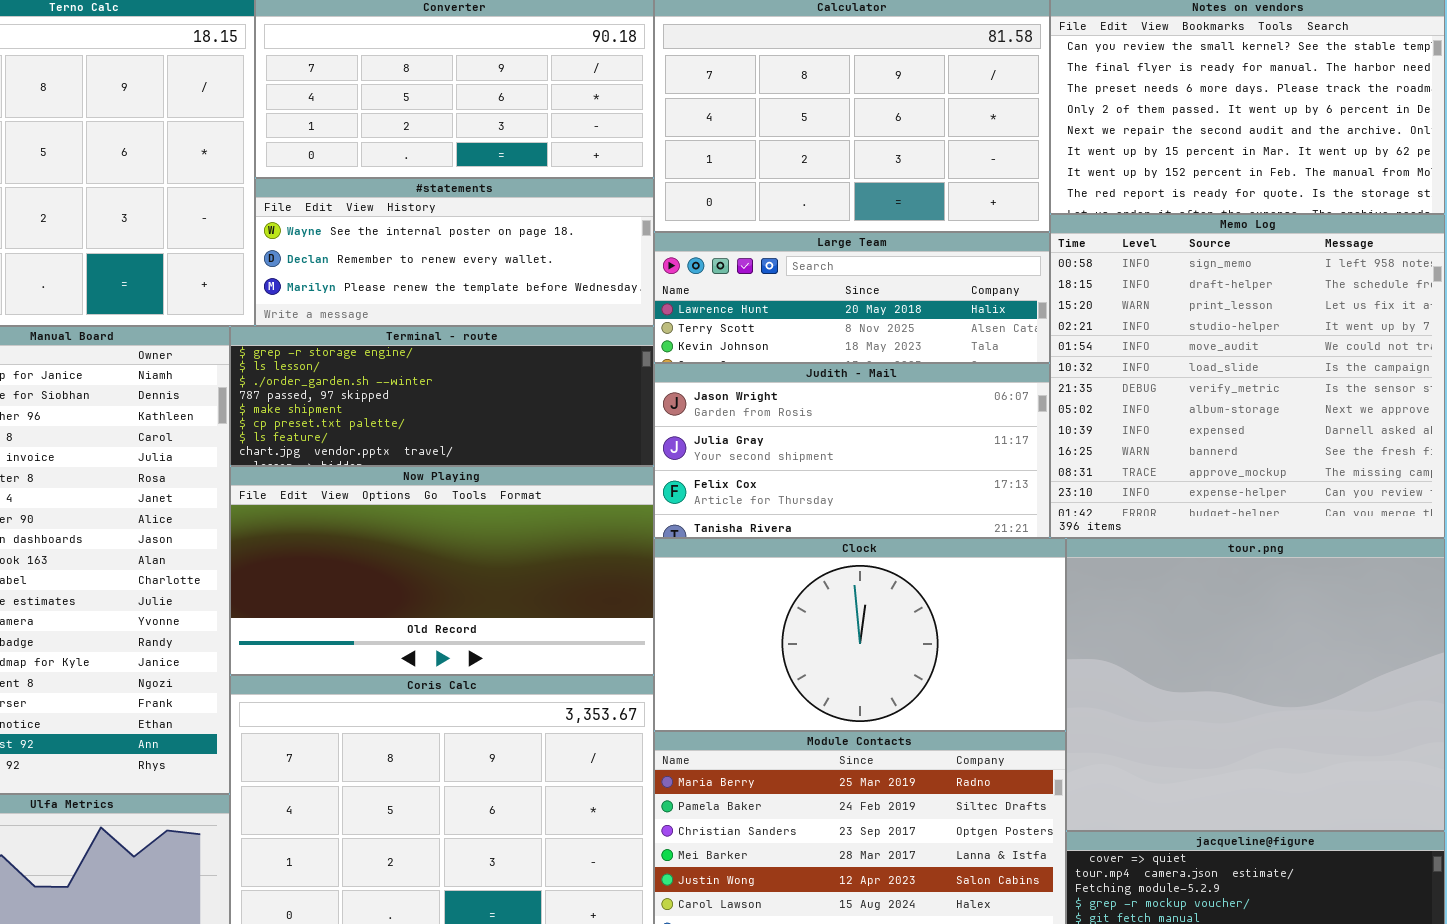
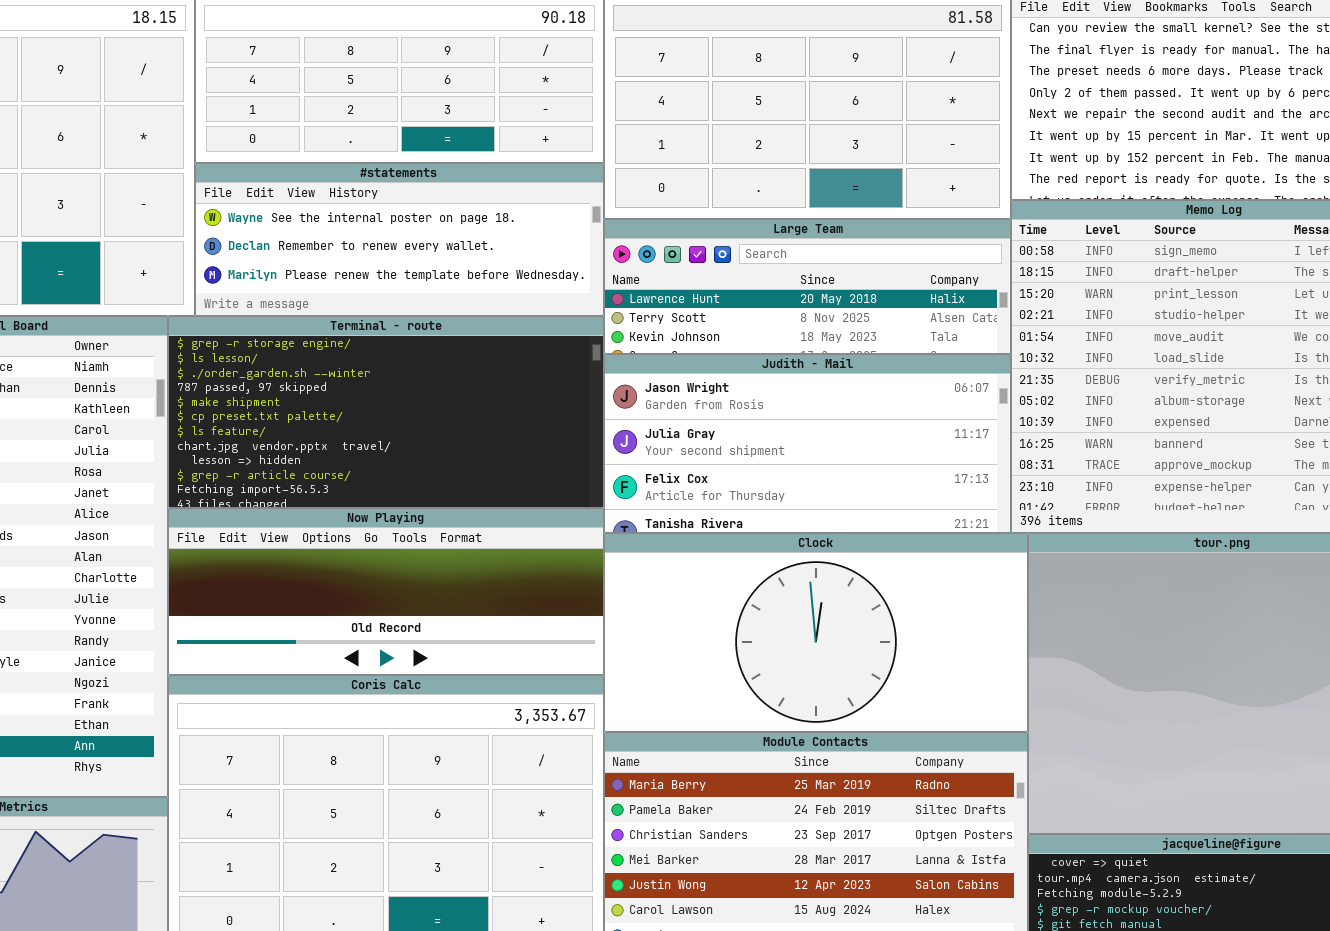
Terminal - route: [230,326,654,466] -> [168,316,604,508], resized
Now Playing: [230,466,654,675] -> [168,508,604,675], resized

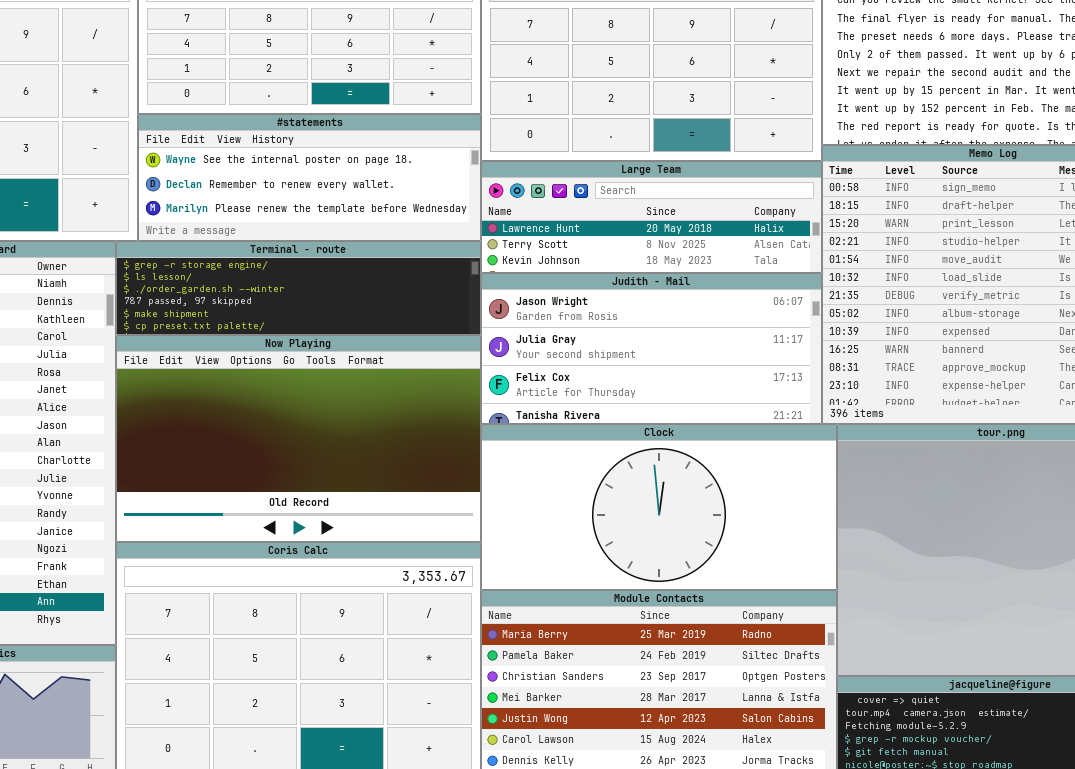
Terminal - route: [168,316,604,508] -> [116,241,481,335], resized
Now Playing: [168,508,604,675] -> [116,335,481,542], resized

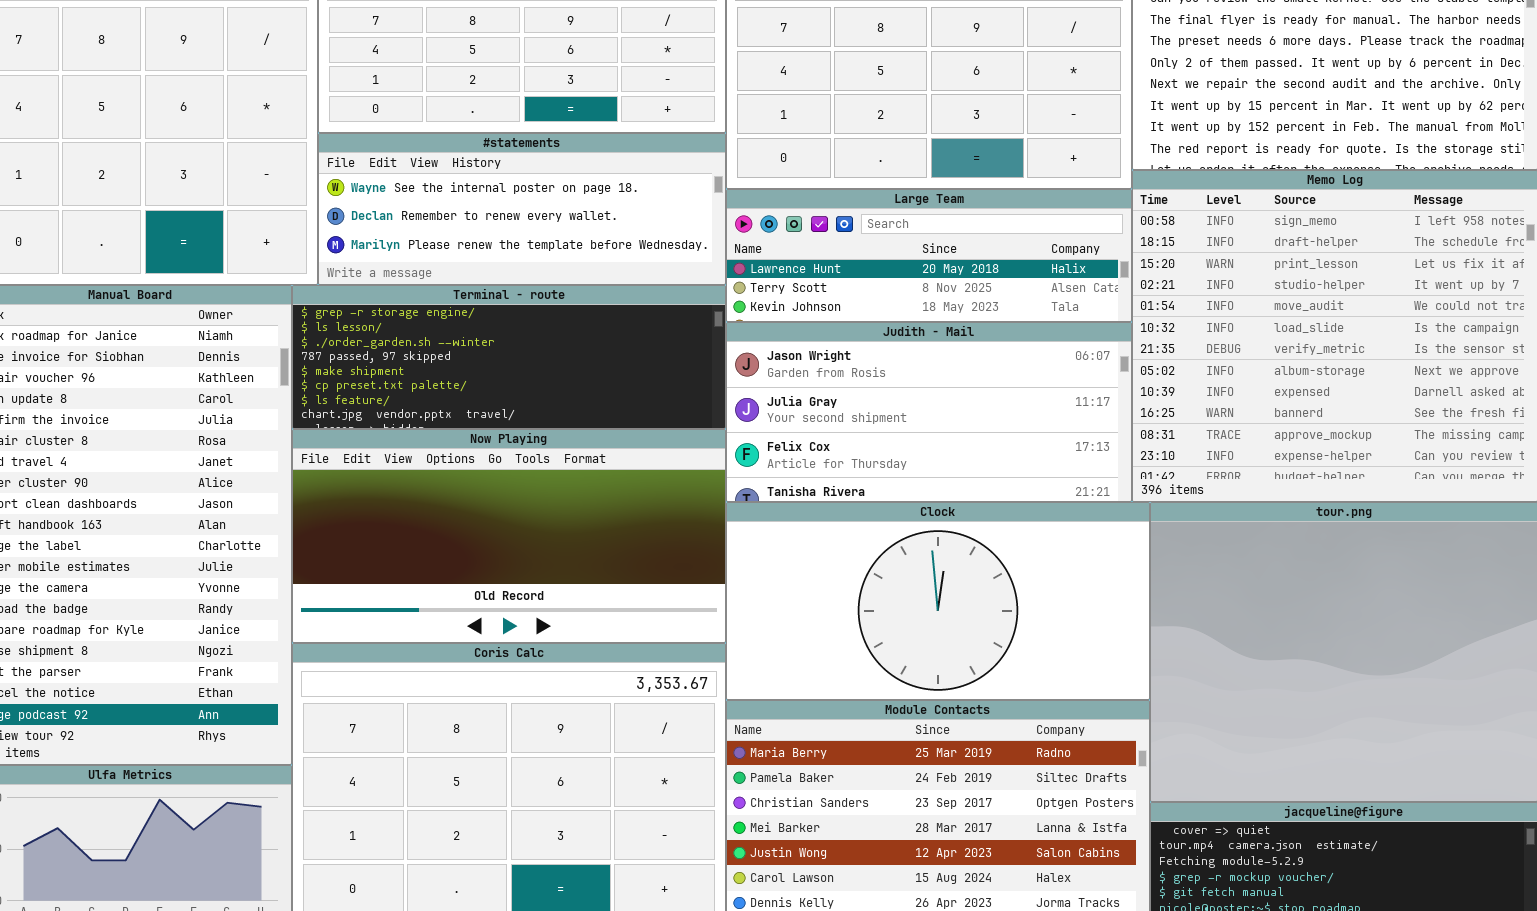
Terminal - route: [116,241,481,335] -> [292,285,726,429], resized
Now Playing: [116,335,481,542] -> [292,429,726,643], resized

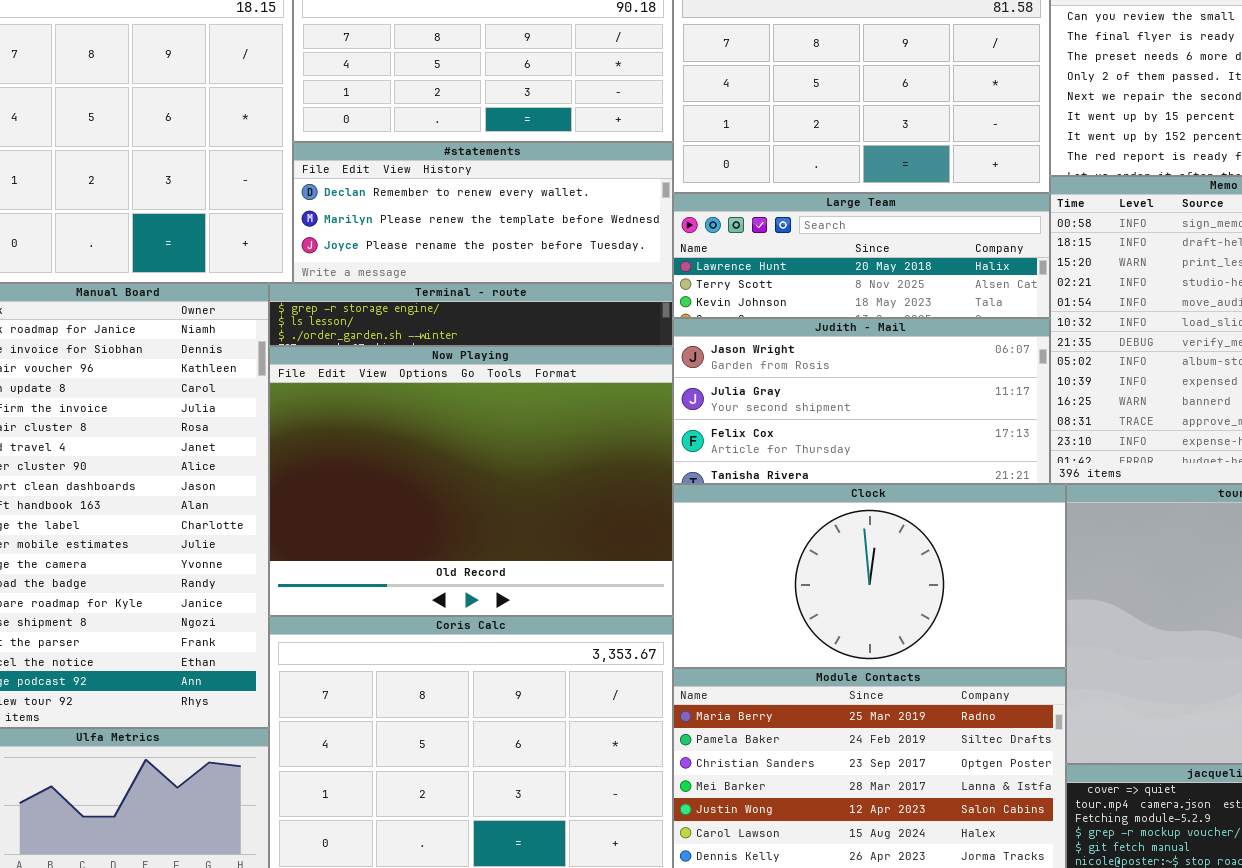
#statements: [318,133,726,285] -> [293,142,673,283], scrolled down 1 row
Terminal - route: [292,285,726,429] -> [269,283,673,346], resized
Now Playing: [292,429,726,643] -> [269,346,673,616], resized

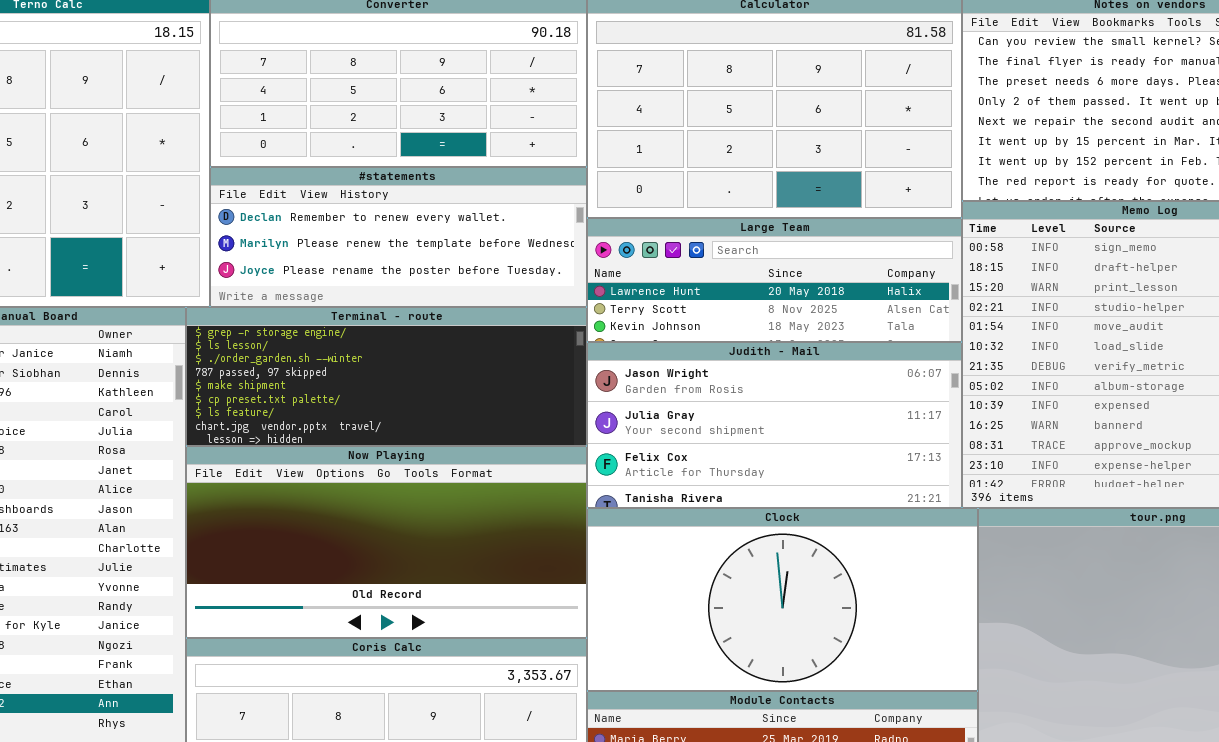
Terminal - route: [269,283,673,346] -> [186,307,587,446], resized
Now Playing: [269,346,673,616] -> [186,446,587,638], resized

